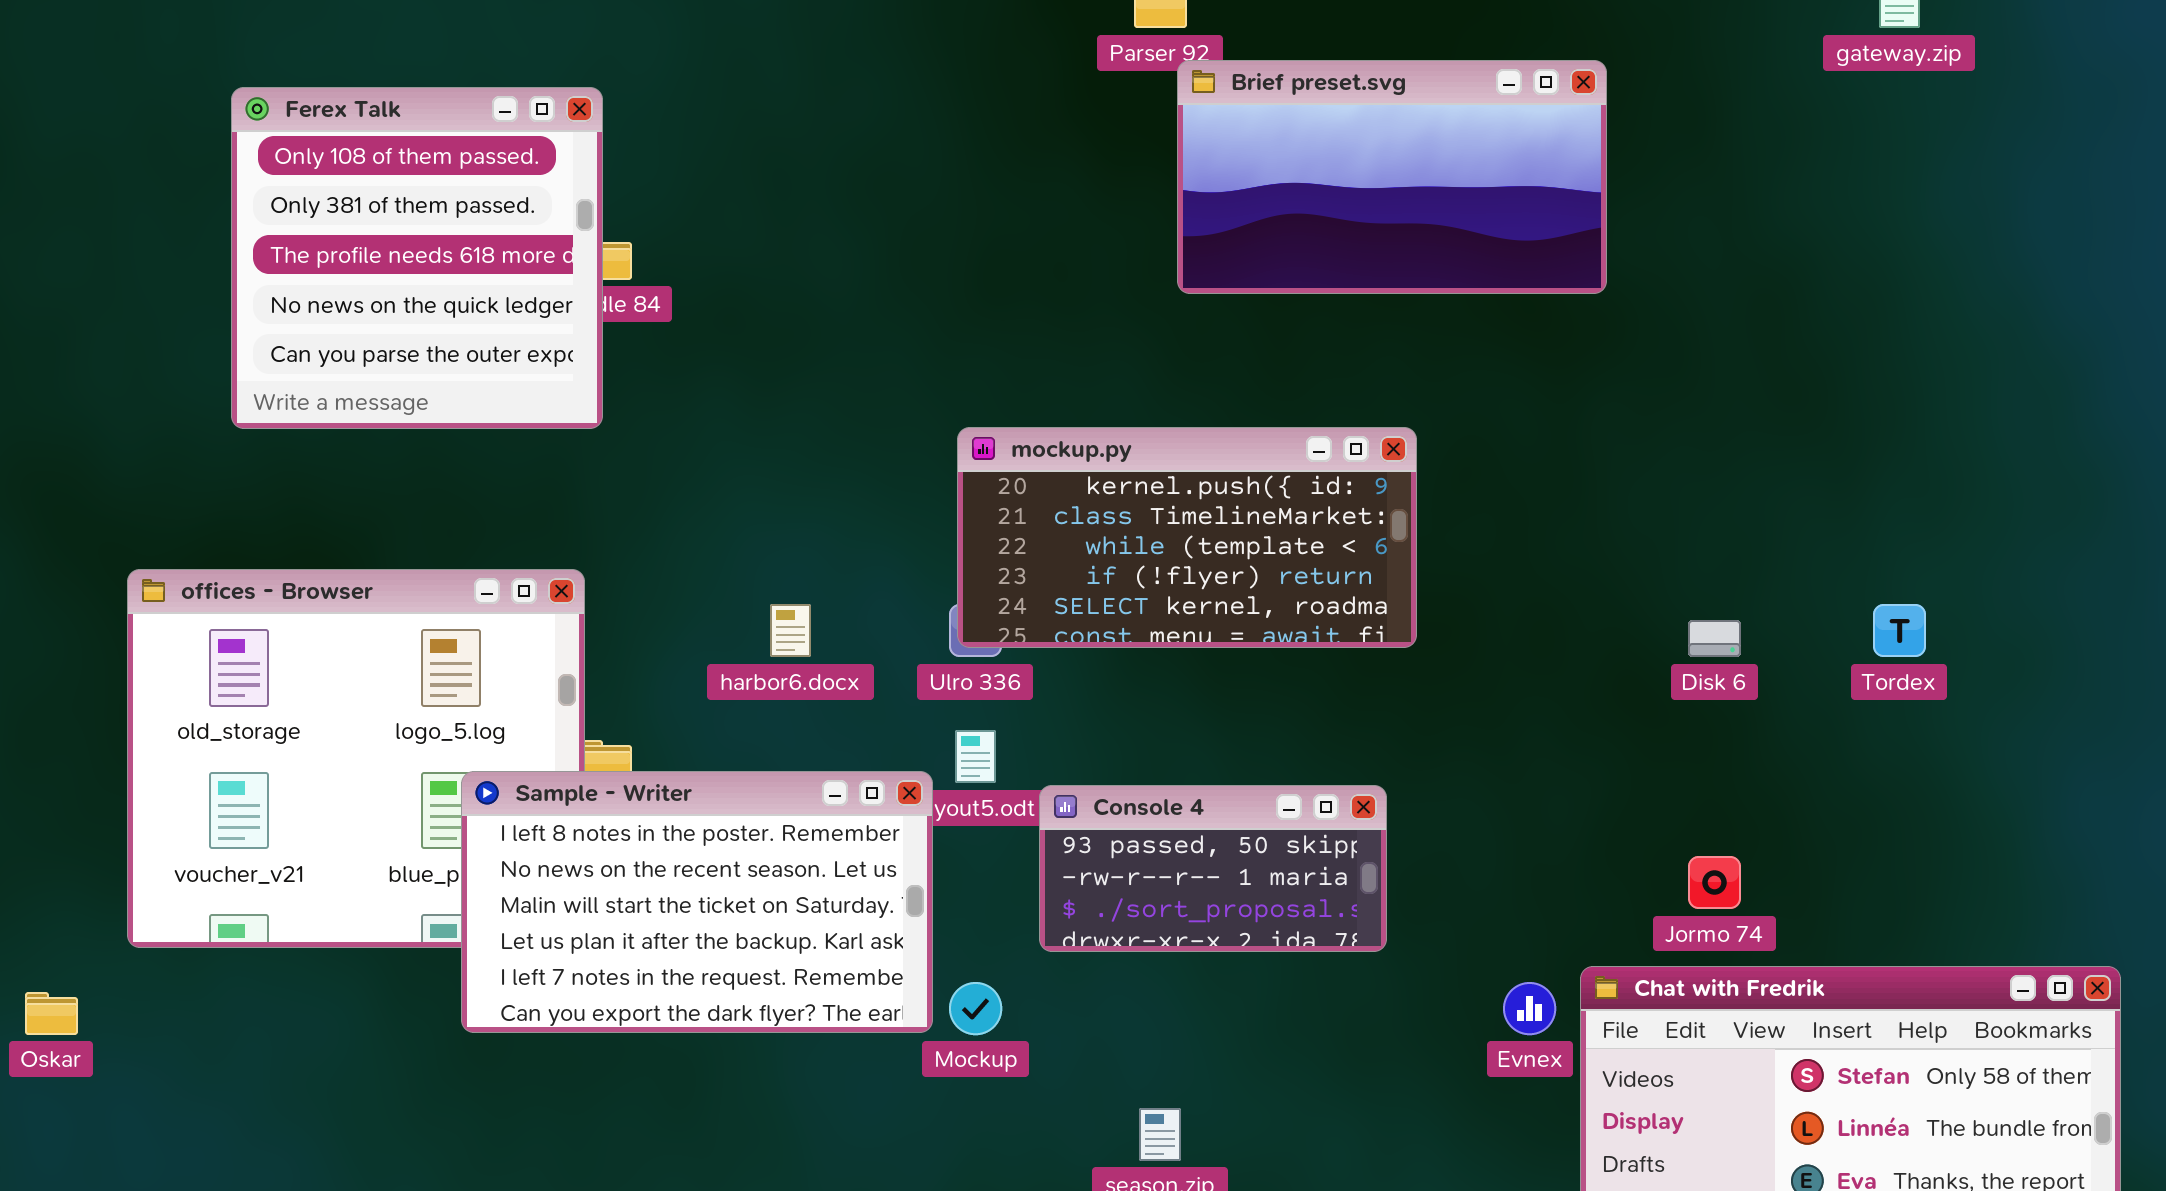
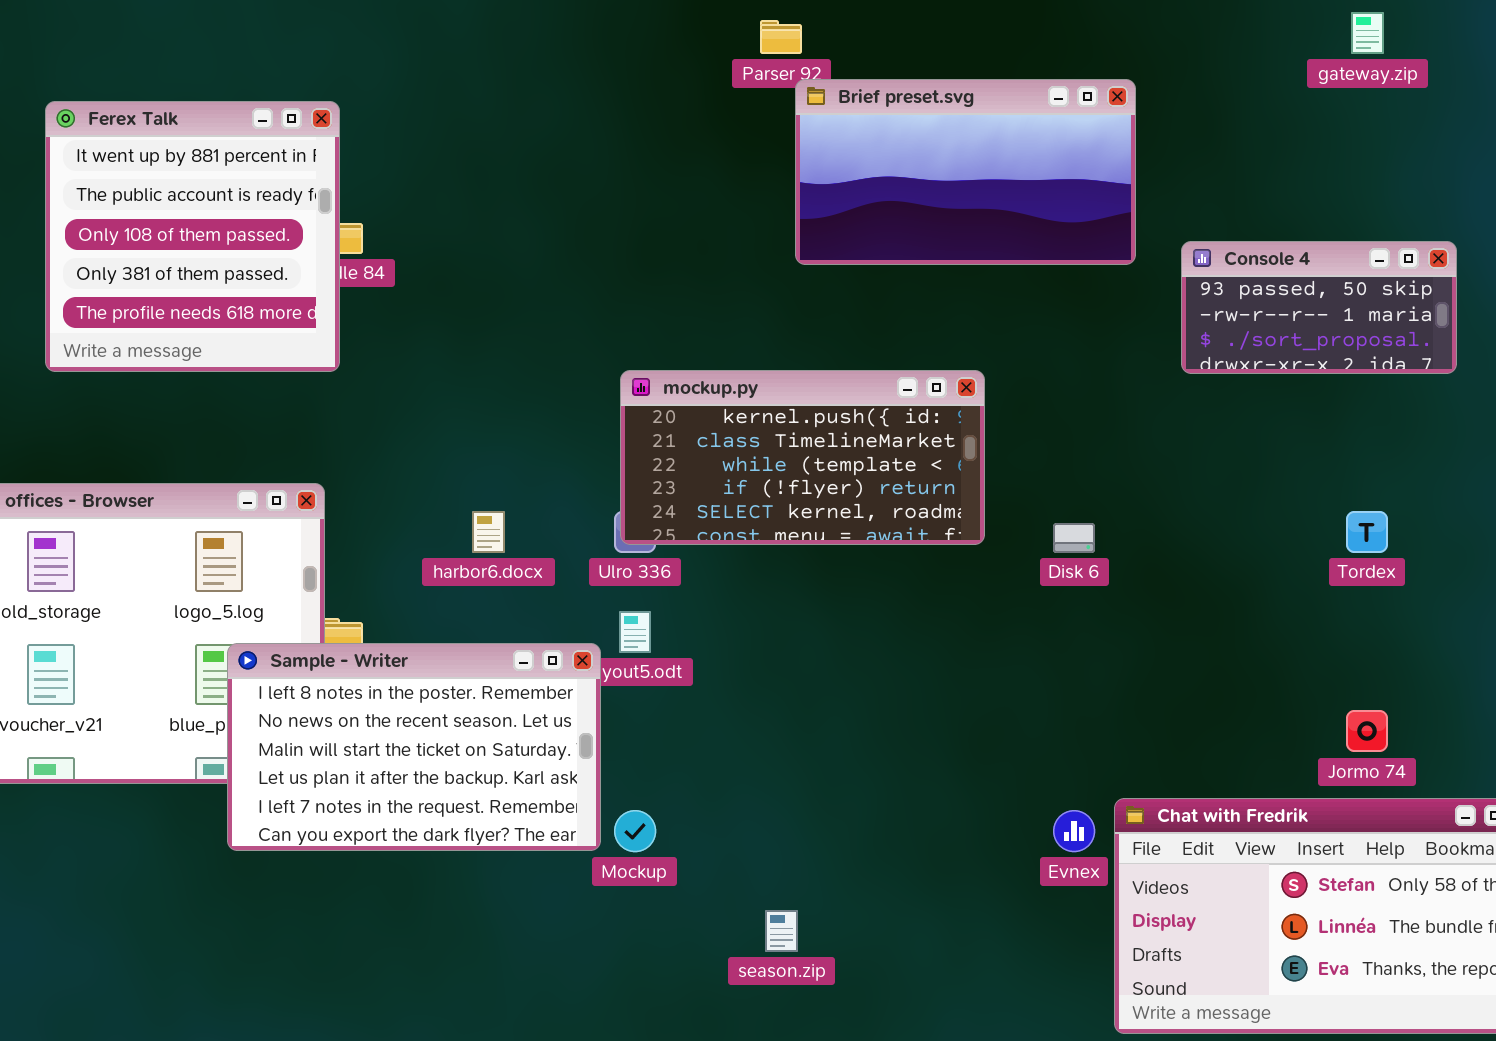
Ferex Talk: [231,87,603,429] -> [45,101,340,372], scrolled up 2 rows
Disk 6: [1688,620,1741,657] -> [1053,523,1095,553], moved
Console 4: [1039,785,1387,952] -> [1181,241,1457,374], moved
Jormo 74: [1688,856,1741,909] -> [1346,710,1388,752], moved

